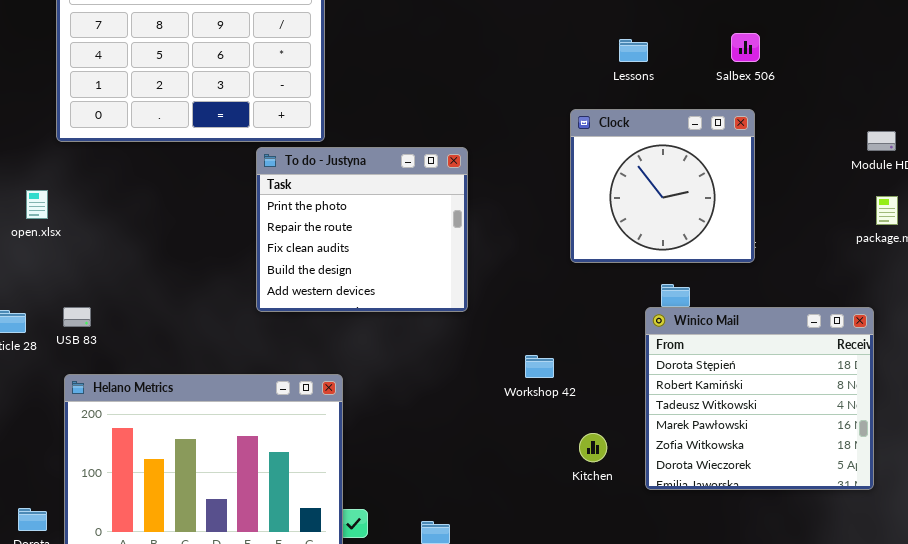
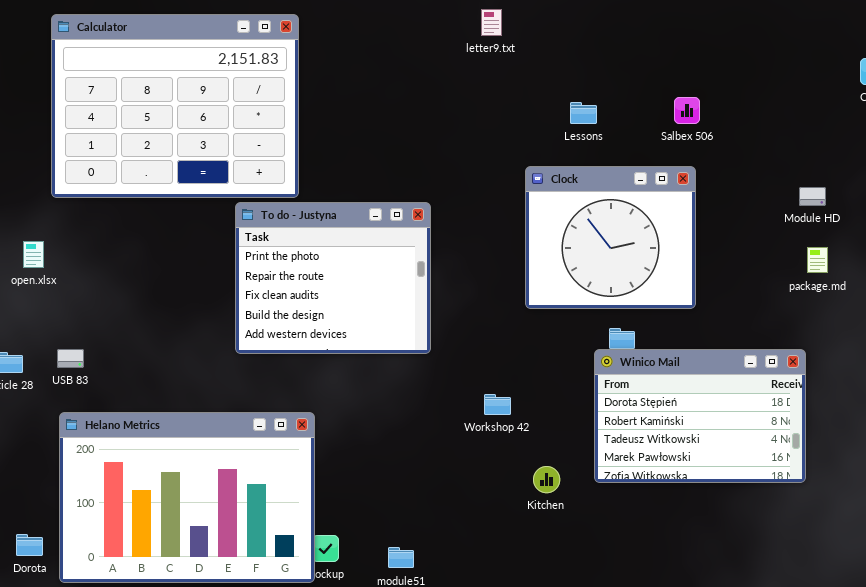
Winico Mail: [645,307,874,490] -> [594,349,806,483], resized

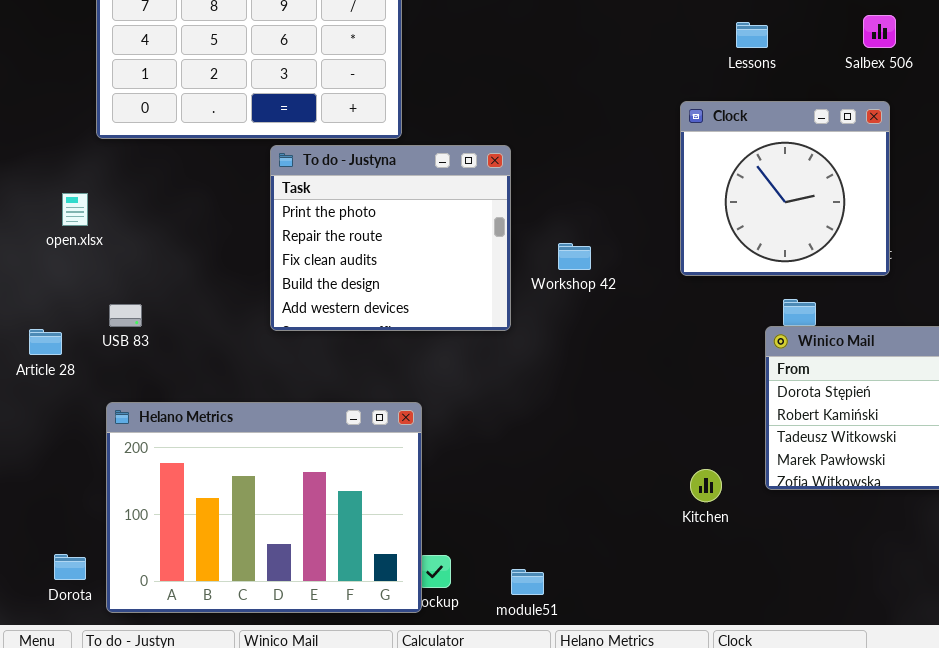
To do - Justyna: [235,202,431,354] -> [270,145,511,331], moved
USB 83: [57,349,84,368] -> [109,304,142,327], moved
Workshop 42: [484,394,511,415] -> [558,243,591,270], moved

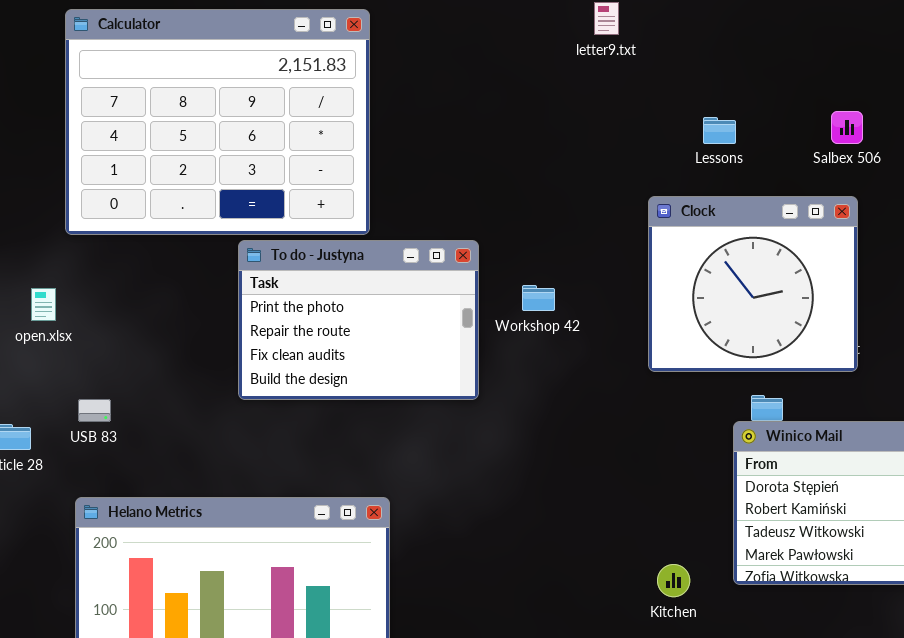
To do - Justyna: [270,145,511,331] -> [238,240,479,400], resized
Workshop 42: [558,243,591,270] -> [522,285,555,311], moved

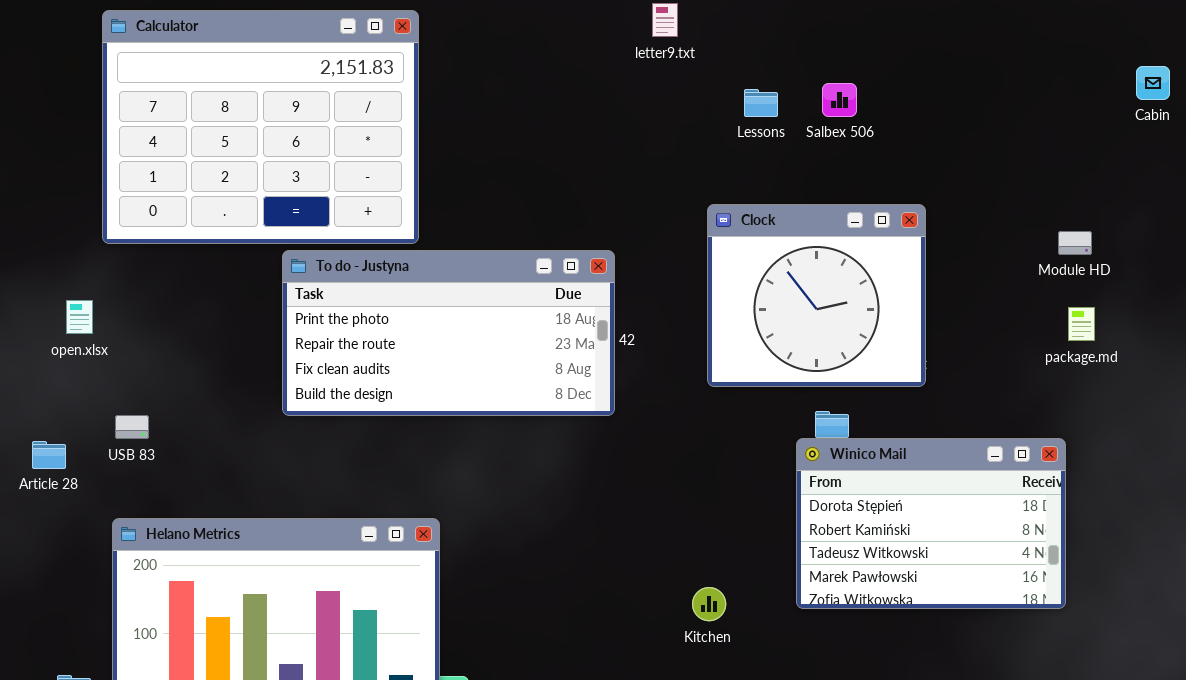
Salbex 506: [831,111,863,144] -> [822,83,857,117], moved
Lessons: [703,117,736,144] -> [744,89,778,117], moved
To do - Justyna: [238,240,479,400] -> [282,250,615,416], resized
Kitchen: [657,564,690,597] -> [692,587,726,621], moved

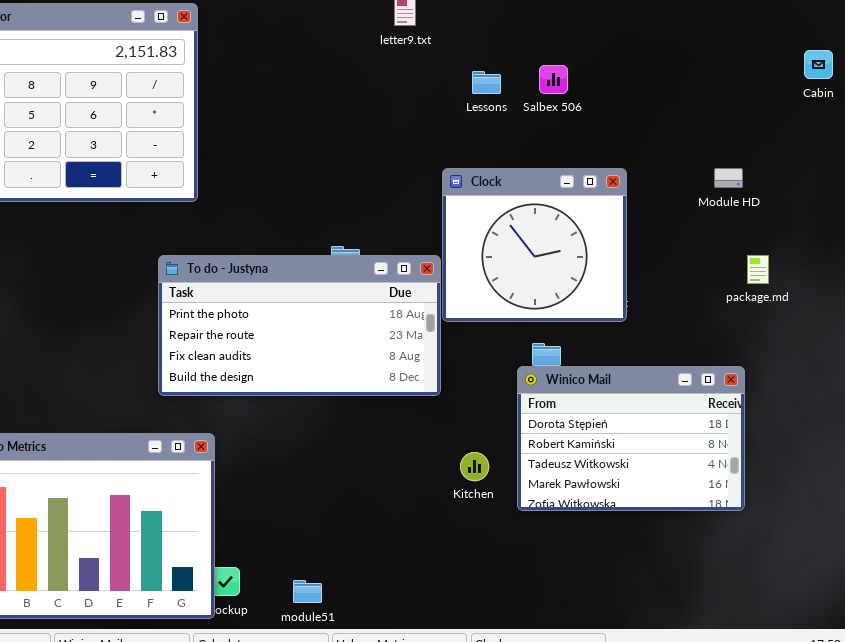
Module HD: [1058,231,1092,255] -> [714,168,743,188], moved
To do - Justyna: [282,250,615,416] -> [158,255,441,396], moved
Kitchen: [692,587,726,621] -> [460,452,489,481], moved

